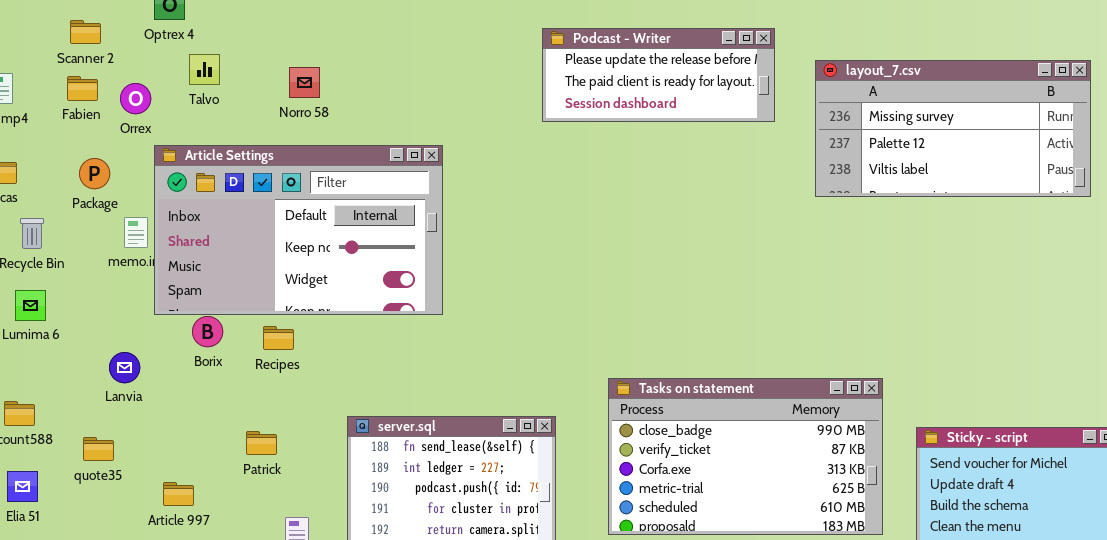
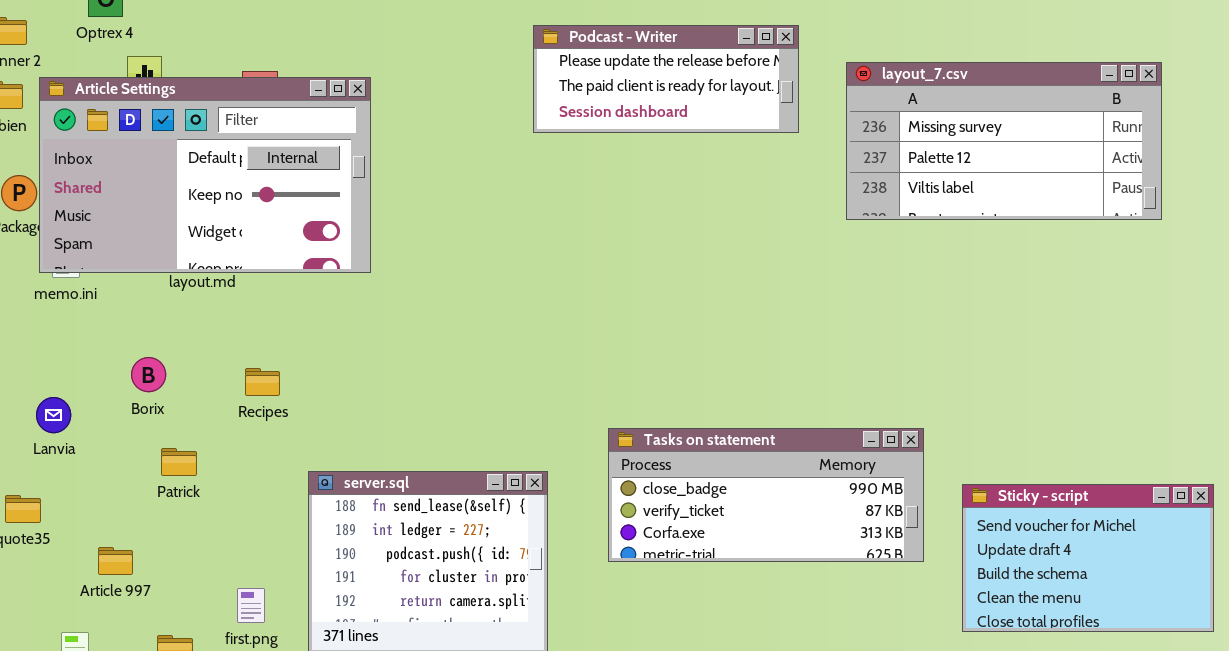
Article Settings: [154,145,443,315] -> [39,77,371,273], moved
Recipes: [263,326,294,350] -> [245,368,280,396], moved
Tasks on statement: [608,378,883,535] -> [608,428,924,562], resized
Patrick: [246,431,277,455] -> [161,448,197,476], moved

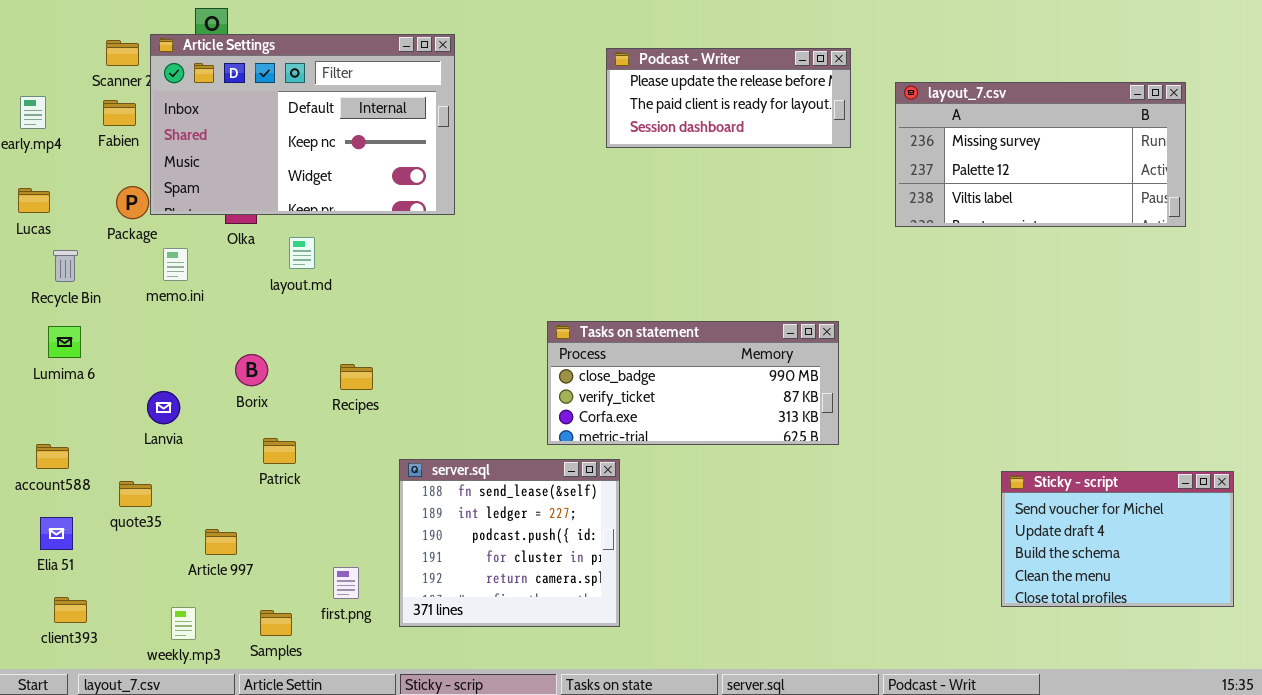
Article Settings: [39,77,371,273] -> [150,34,455,215], moved
Tasks on statement: [608,428,924,562] -> [547,321,839,445], moved

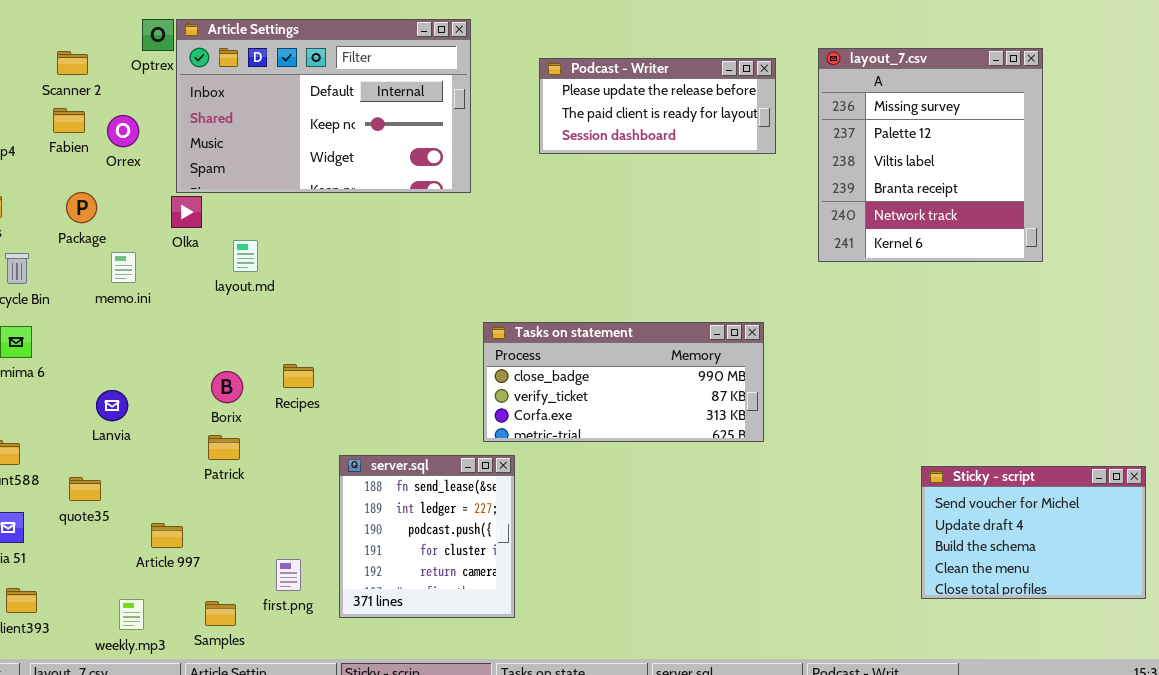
Article Settings: [150,34,455,215] -> [176,19,471,193], moved
layout_7.csv: [895,82,1186,227] -> [818,48,1043,262], moved, resized
Borix: [235,354,268,386] -> [211,371,243,403], moved
server.sql: [399,459,620,627] -> [339,455,515,618], resized

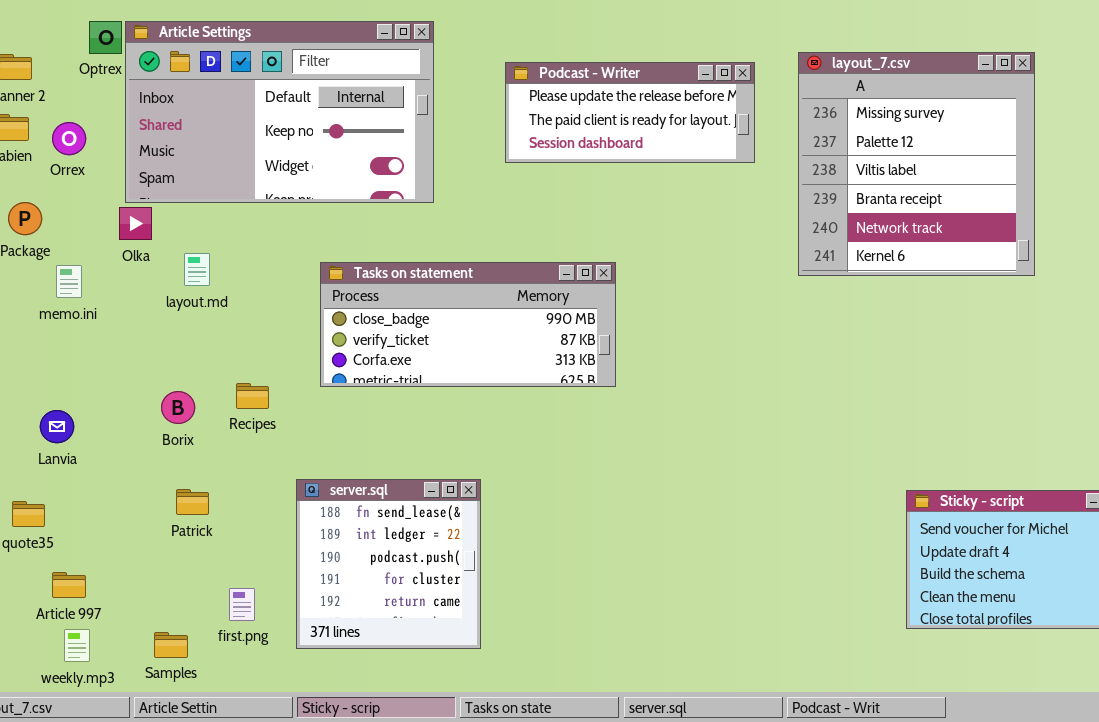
Tasks on statement: [483,322,764,442] -> [320,262,616,387], moved
Patrick: [208,435,240,460] -> [176,489,209,515], moved
Article 997: [151,523,183,548] -> [52,572,86,598], moved

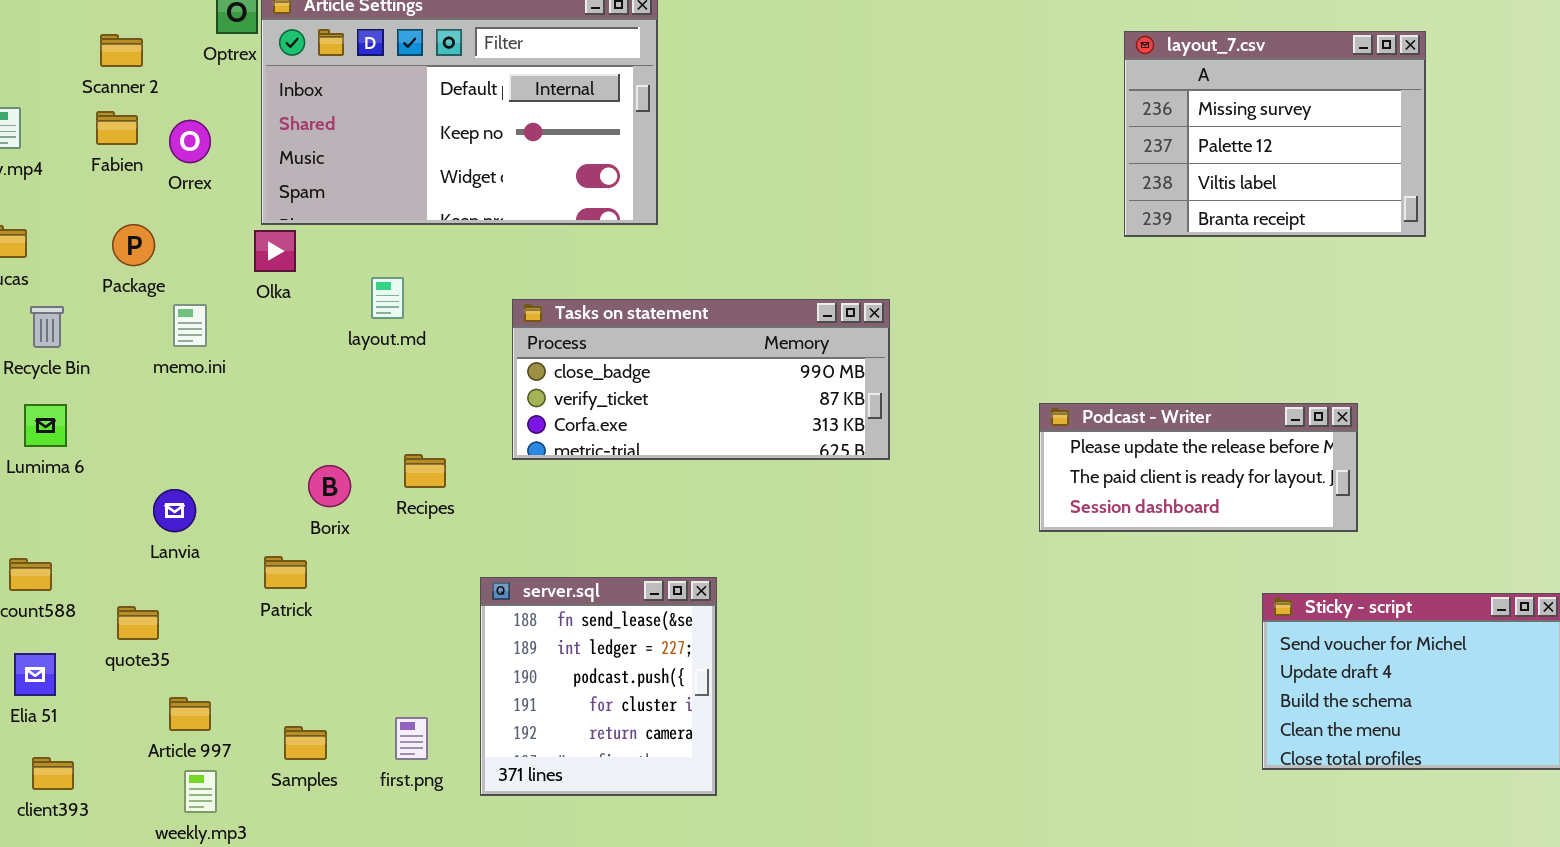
layout_7.csv: [798,52,1035,276] -> [1124,31,1426,237], resized
Podcast - Writer: [505,62,755,163] -> [1039,403,1358,532], moved
layout.md: [184,253,210,286] -> [371,277,404,319], moved
Patrick: [176,489,209,515] -> [264,556,307,589], moved
Samples: [154,632,188,658] -> [284,726,327,760], moved

